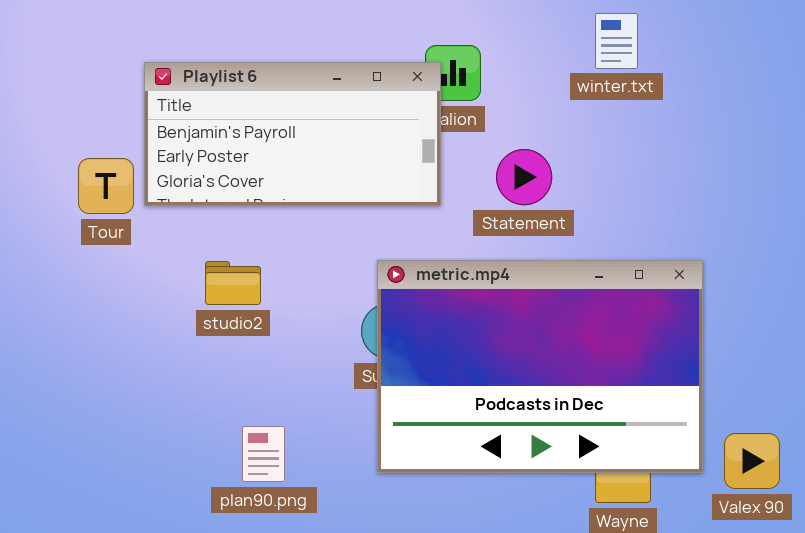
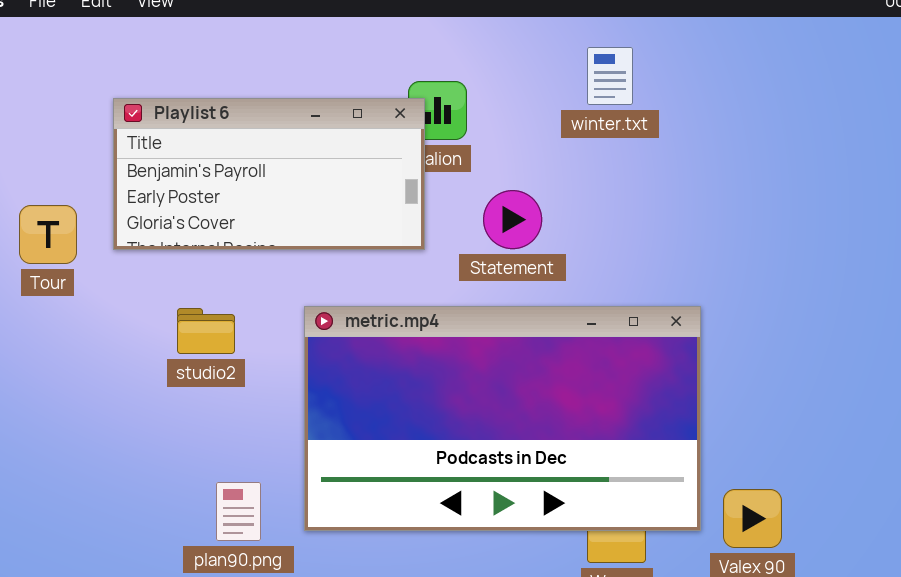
Tour: [78,158,134,214] -> [19,205,77,264], moved
metric.mp4: [377,260,703,473] -> [304,306,701,531], resized

